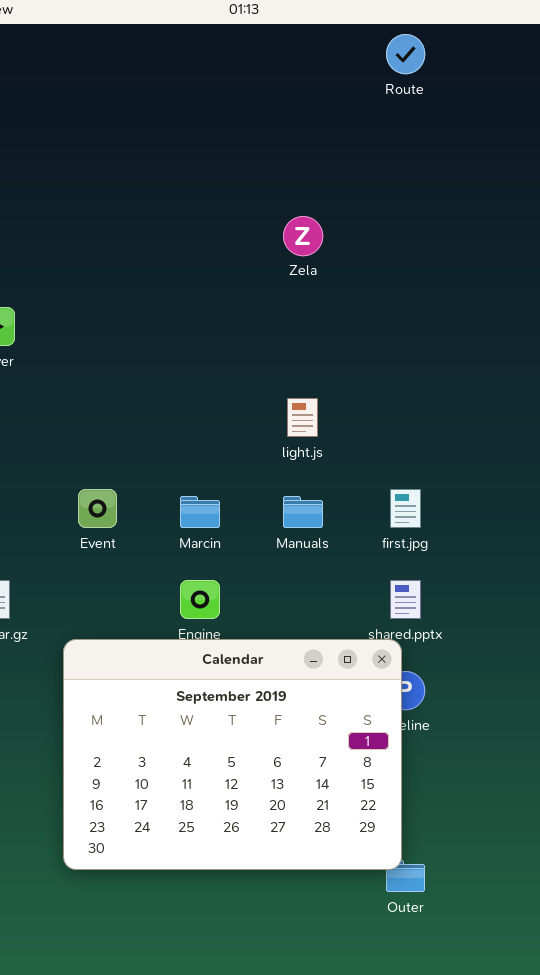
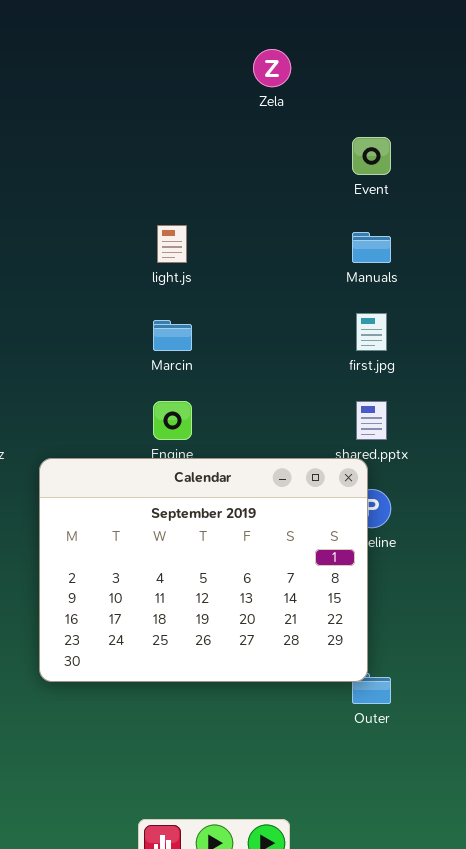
light.js: [287,398,318,437] -> [157,225,187,263], moved
Event: [78,489,117,528] -> [352,137,391,175], moved
Manuals: [283,496,323,528] -> [352,232,391,263], moved

